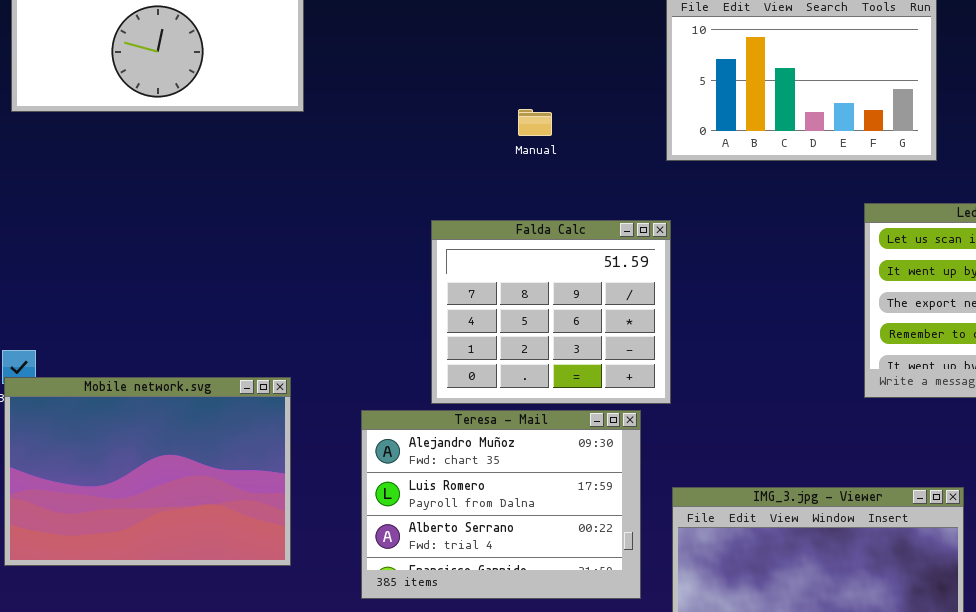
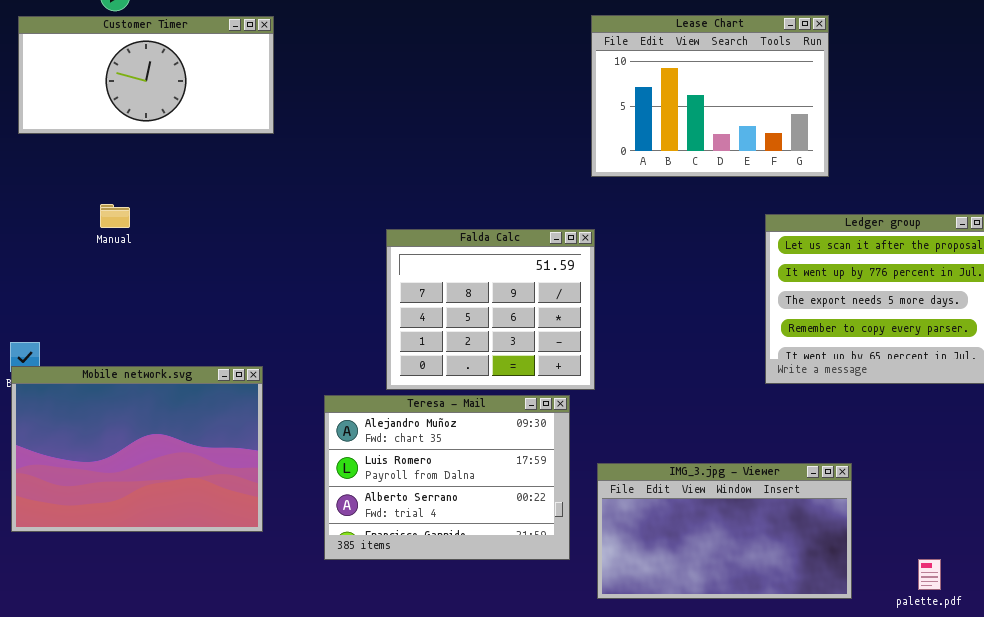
Manual: [518,109,552,136] -> [100,204,130,228], moved

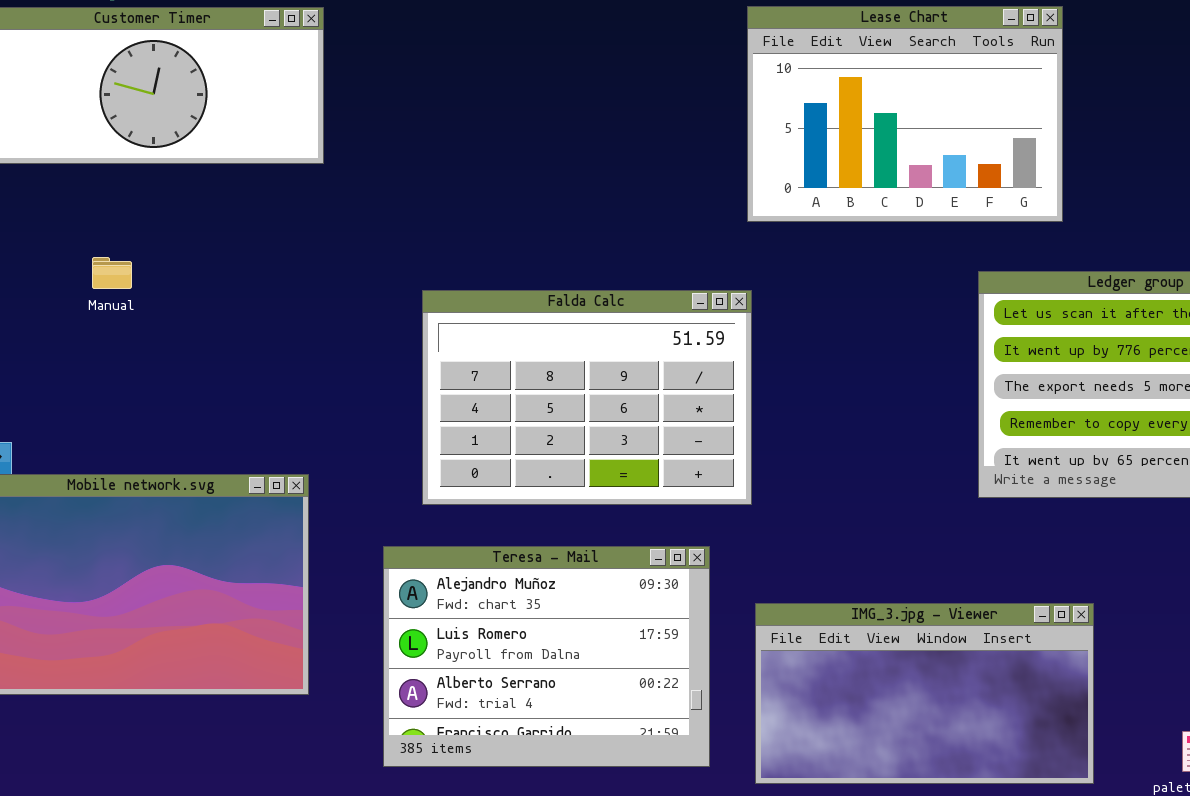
Falda Calc: [386,229,595,390] -> [422,290,752,505], resized
Teresa - Mail: [324,395,570,560] -> [383,546,710,767], moved

